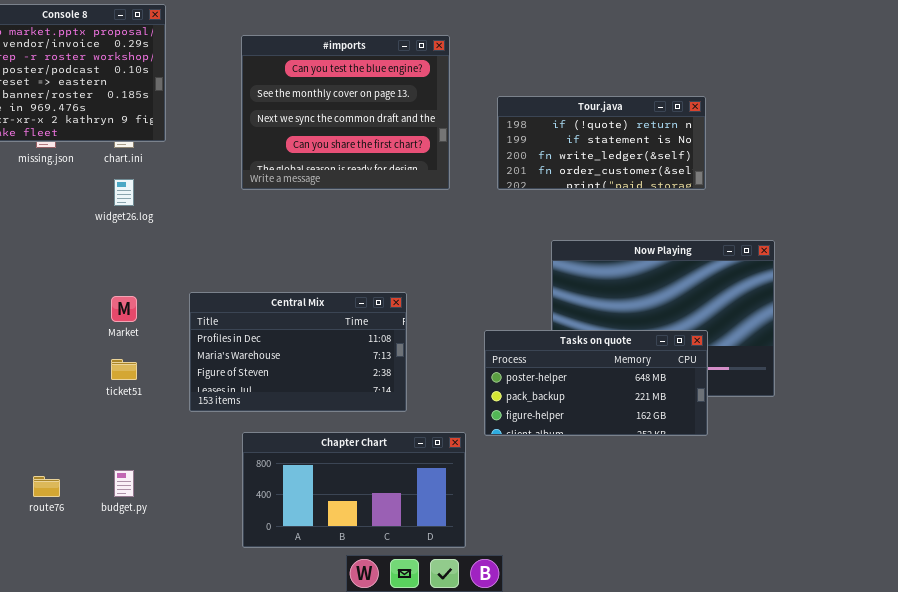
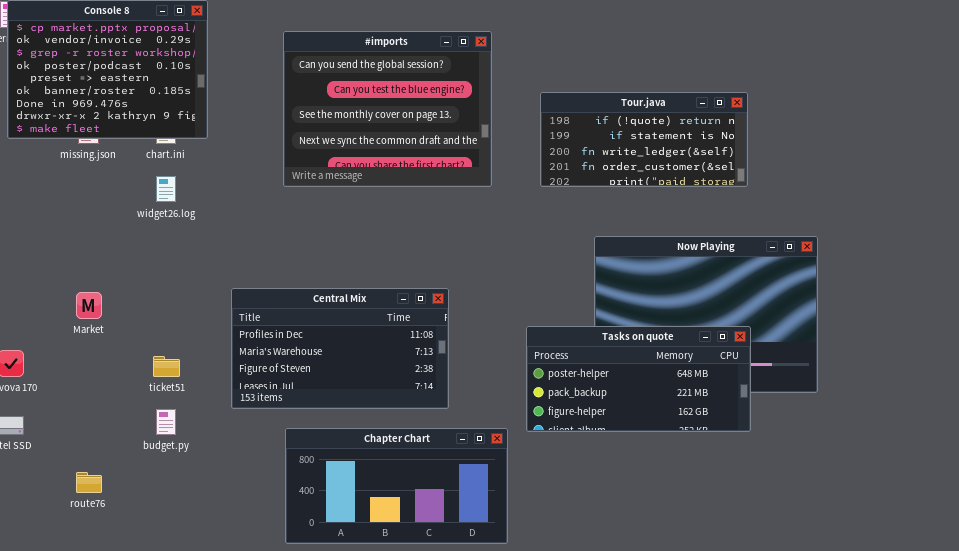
#imports: [241,35,450,190] -> [283,31,492,187], scrolled up 1 row
Market: [111,296,137,322] -> [76,292,102,319], moved
budget.py: [114,470,134,497] -> [156,409,176,435], moved

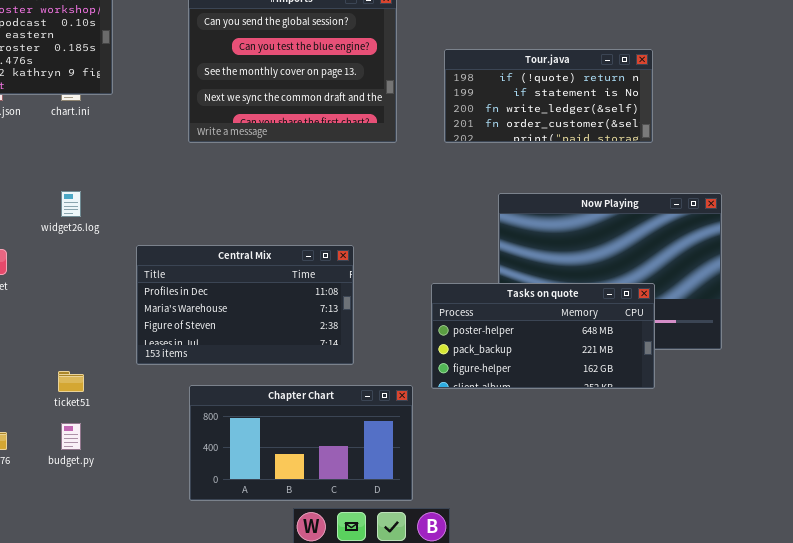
widget26.log: [156,176,176,202] -> [61,191,81,217], moved
ticket51: [153,356,180,377] -> [58,371,84,392], moved
budget.py: [156,409,176,435] -> [61,423,81,450], moved

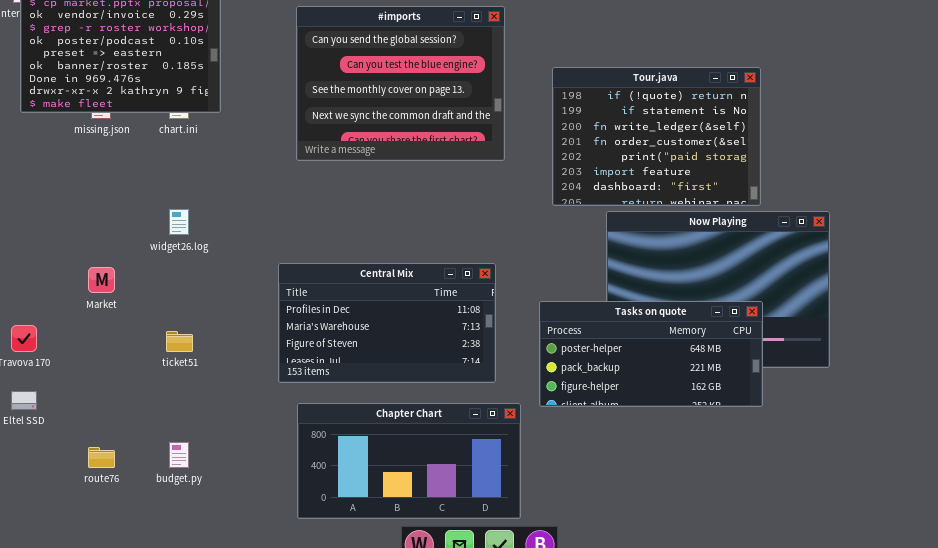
Tour.java: [444,49,653,143] -> [552,67,761,206], resized
Central Mix: [136,245,354,365] -> [278,263,496,383], moved
ticket51: [58,371,84,392] -> [166,331,193,352], moved

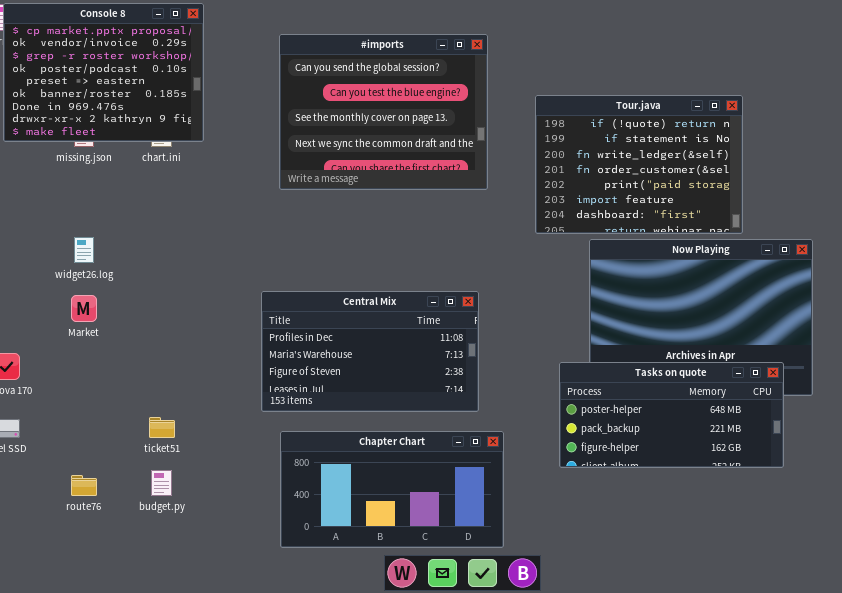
widget26.log: [169,209,189,235] -> [74,237,94,263], moved
Tasks on quote: [539,301,763,407] -> [559,362,784,468], moved
ticket51: [166,331,193,352] -> [149,417,175,438], moved

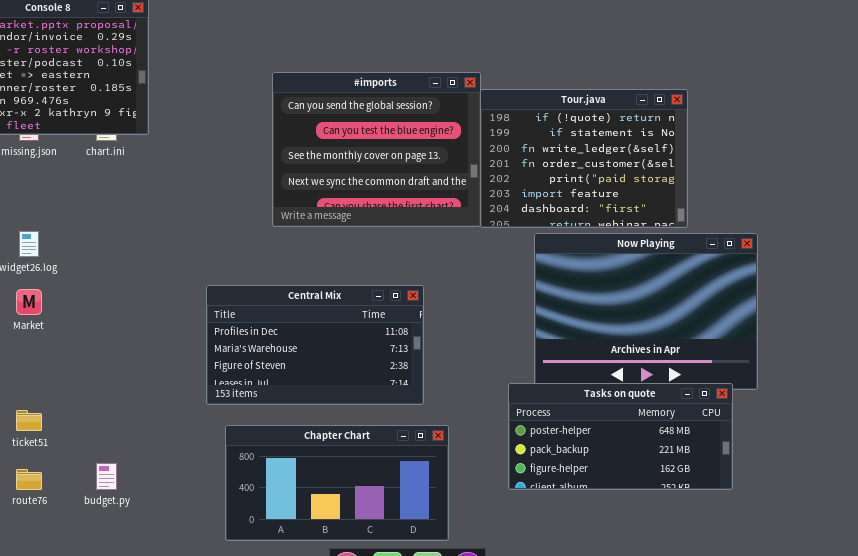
#imports: [279,34,488,190] -> [272,72,481,227], moved
Tasks on quote: [559,362,784,468] -> [508,383,733,490], moved
ticket51: [149,417,175,438] -> [16,410,42,431], moved

